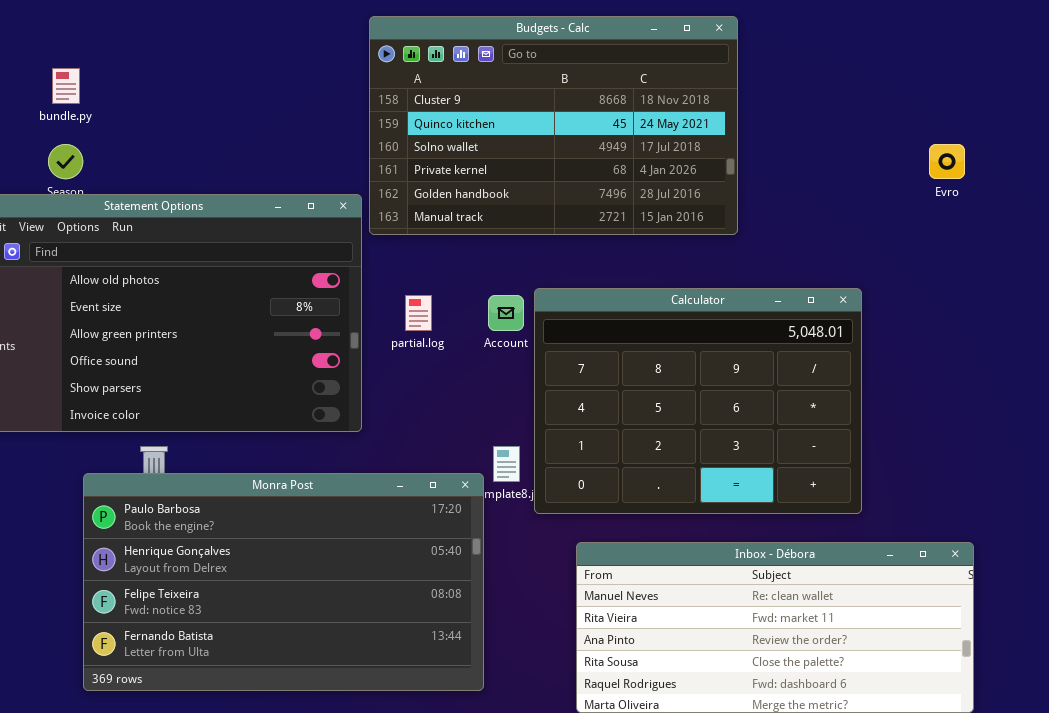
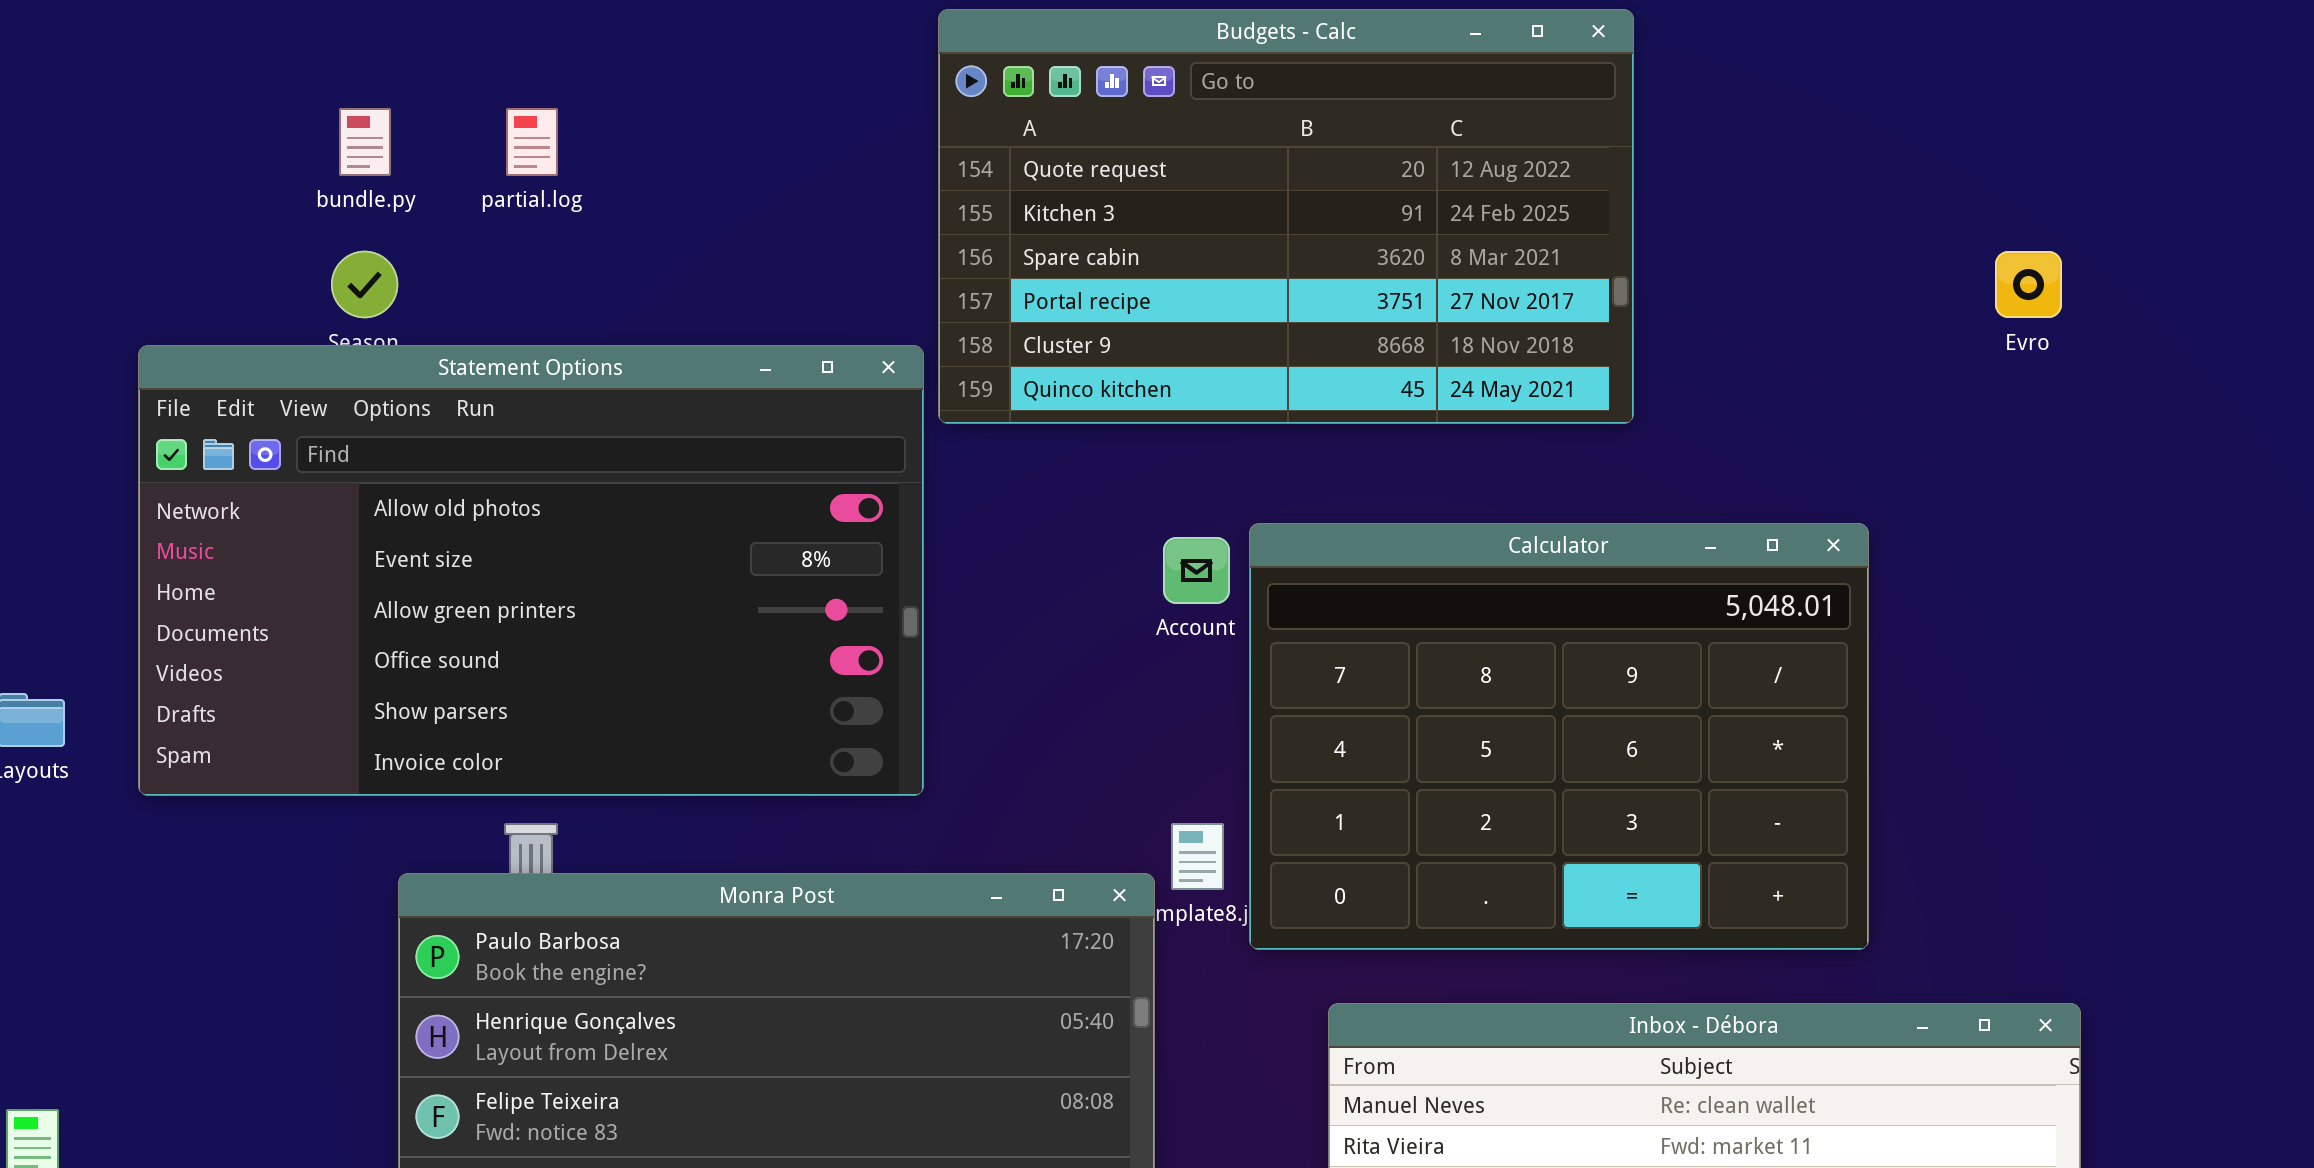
Budgets - Calc: [369,16,738,235] -> [938,9,1634,424], scrolled up 4 rows
partial.log: [405,295,432,331] -> [506,108,558,176], moved

